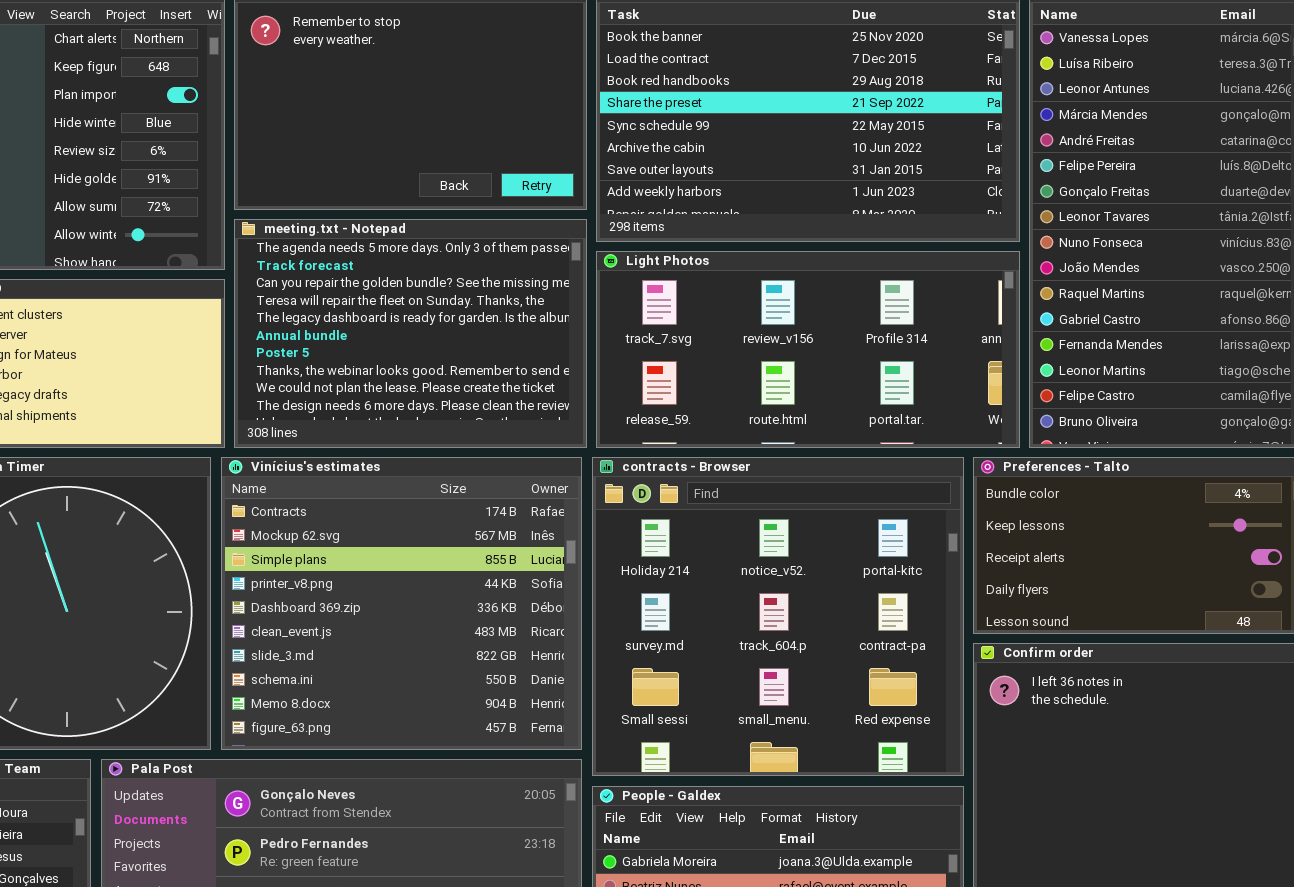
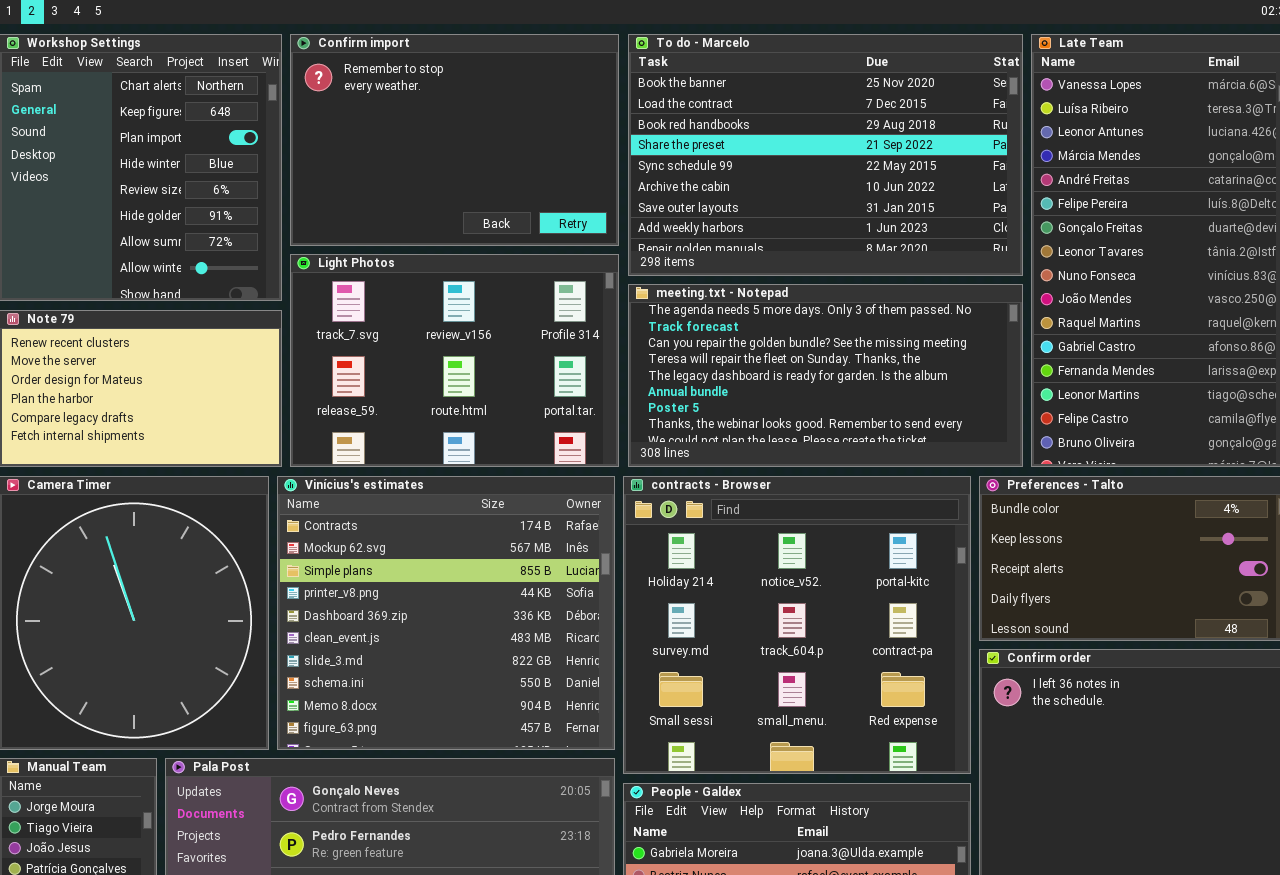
meeting.txt - Notepad: [234,219,587,448] -> [628,284,1023,467], moved, resized
Light Photos: [596,251,1020,448] -> [290,254,619,467], moved, resized

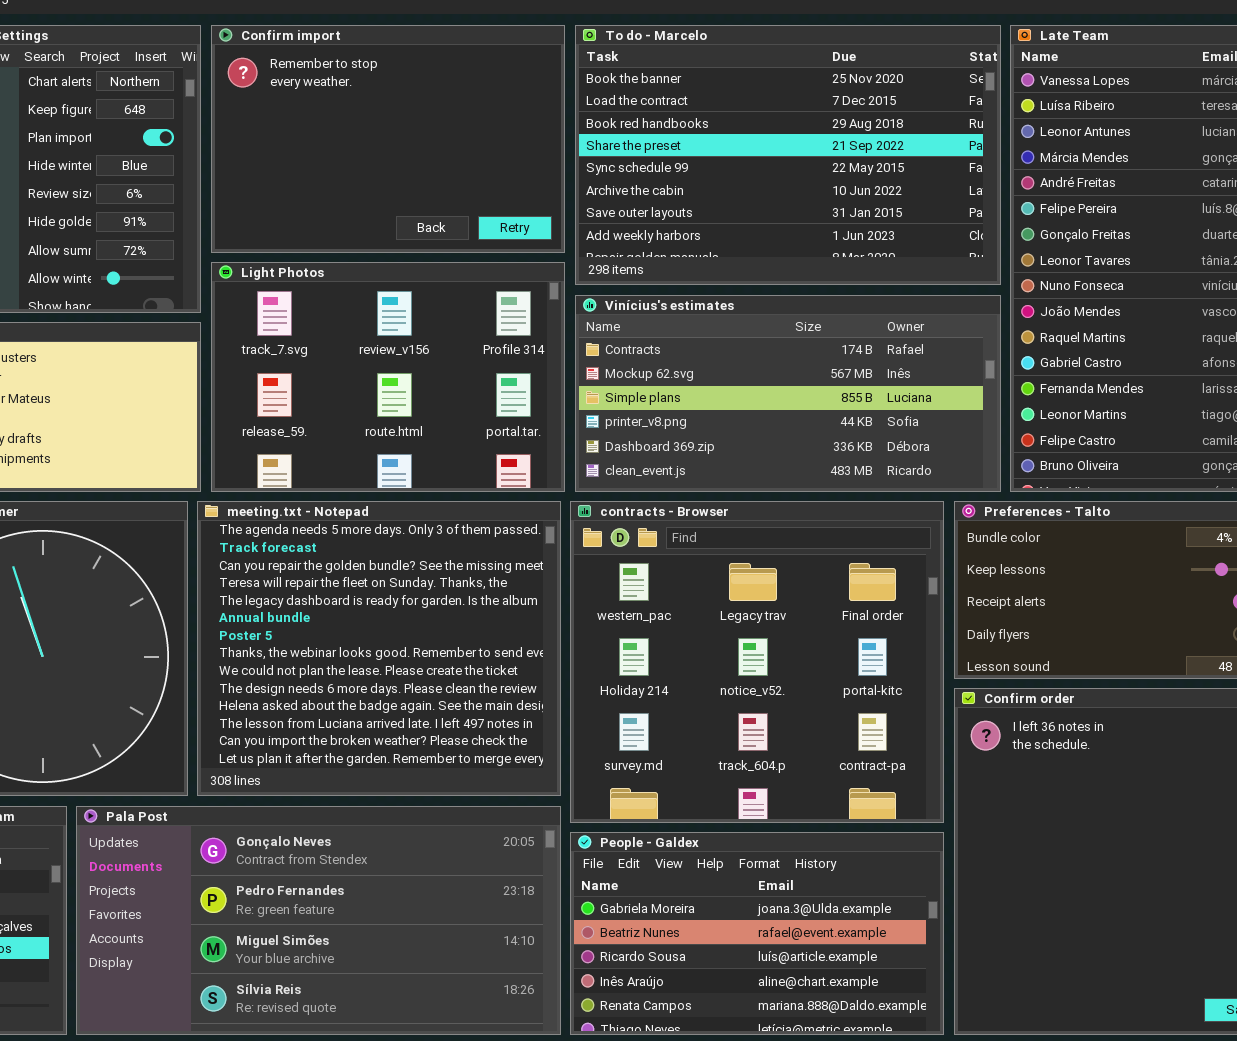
meeting.txt - Notepad: [628,284,1023,467] -> [197,501,561,796], moved, resized
Vinícius's estimates: [277,476,615,750] -> [575,295,1001,492], moved, resized
contracts - Browser: [623,476,971,774] -> [570,501,944,823], scrolled up 1 row

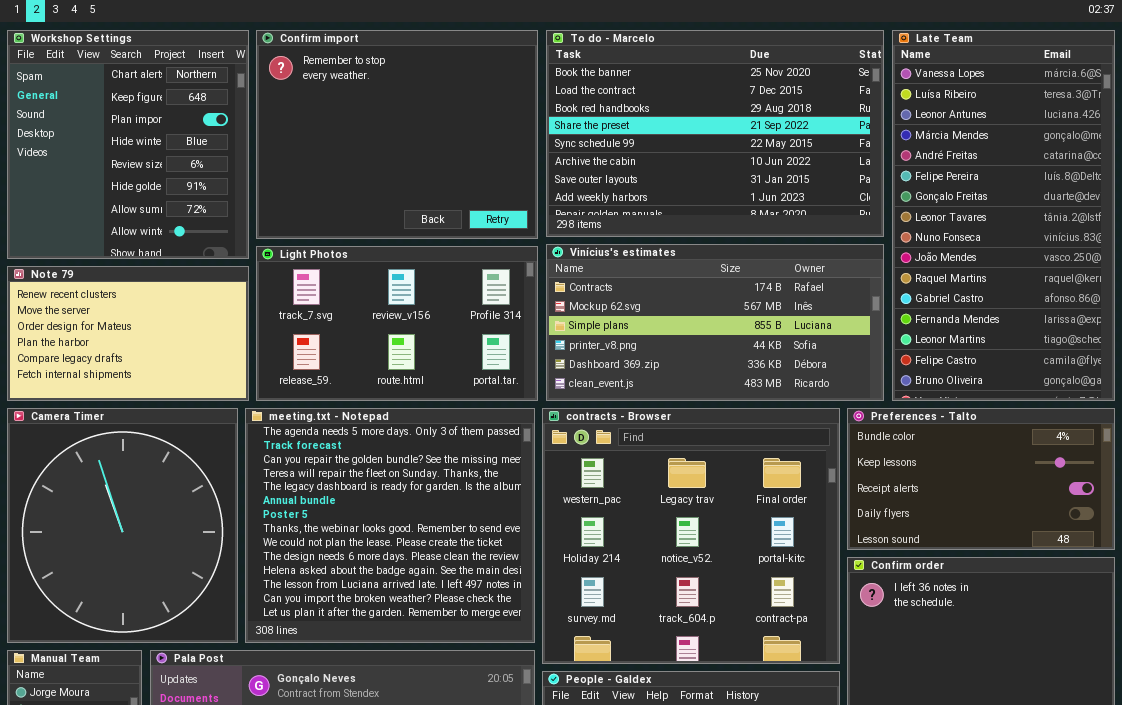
Confirm import: [211,25,565,253] -> [256,30,538,239], resized
Light Photos: [211,262,565,492] -> [256,246,538,401], resized

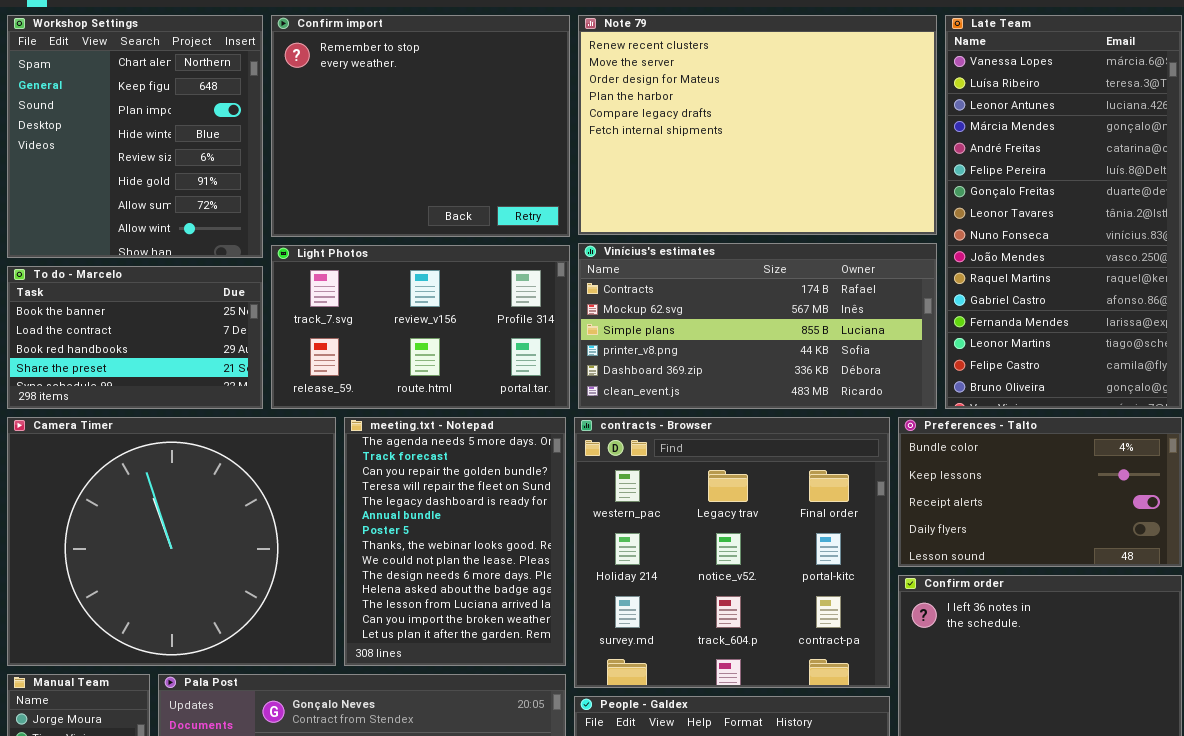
To do - Marcelo: [546,30,884,237] -> [7,266,263,409], moved, resized
Note 79: [7,266,249,401] -> [578,15,937,235], moved, resized
Camera Timer: [7,408,238,643] -> [7,417,336,666], resized
meeting.txt - Notepad: [245,408,535,643] -> [344,417,566,666], resized

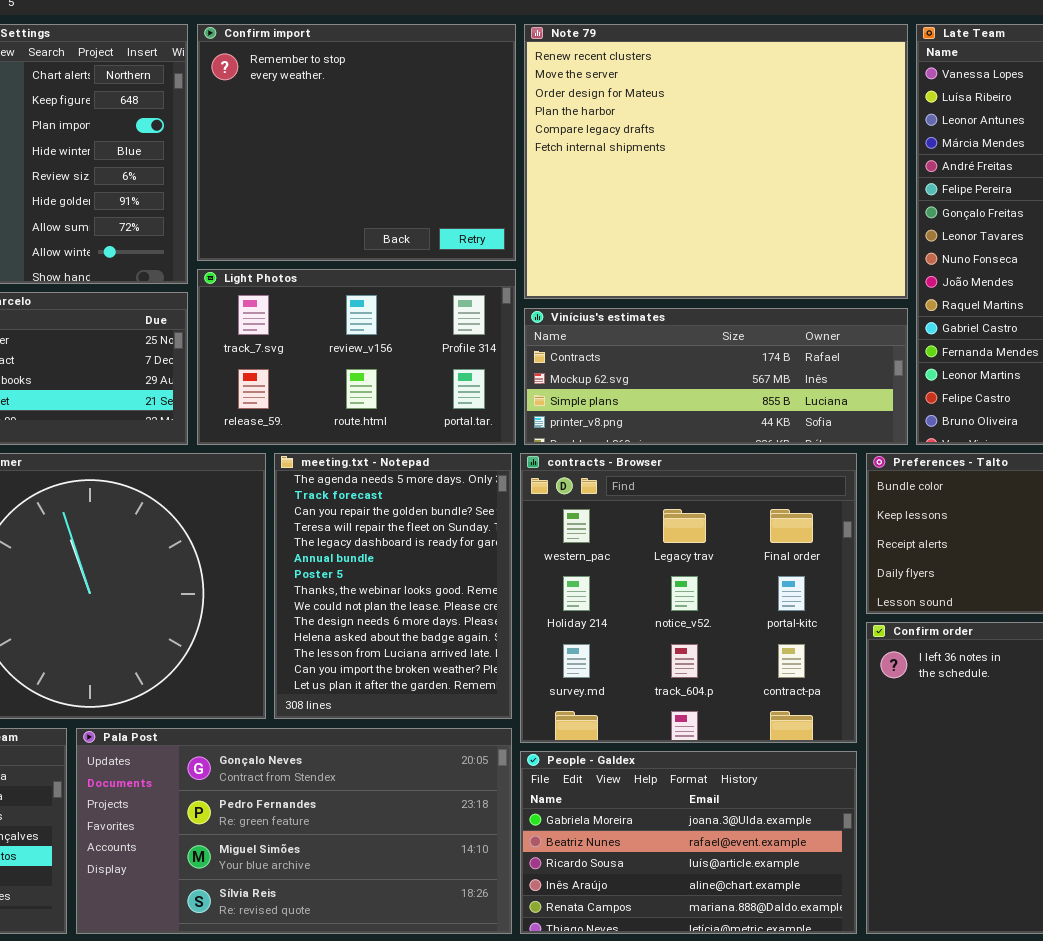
Note 79: [578,15,937,235] -> [524,24,908,299], resized
Vinícius's estimates: [578,243,937,409] -> [524,308,908,445], resized

